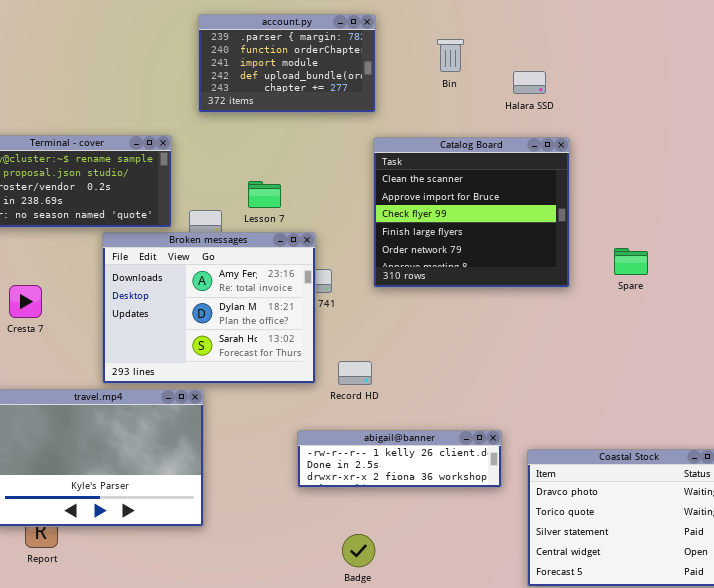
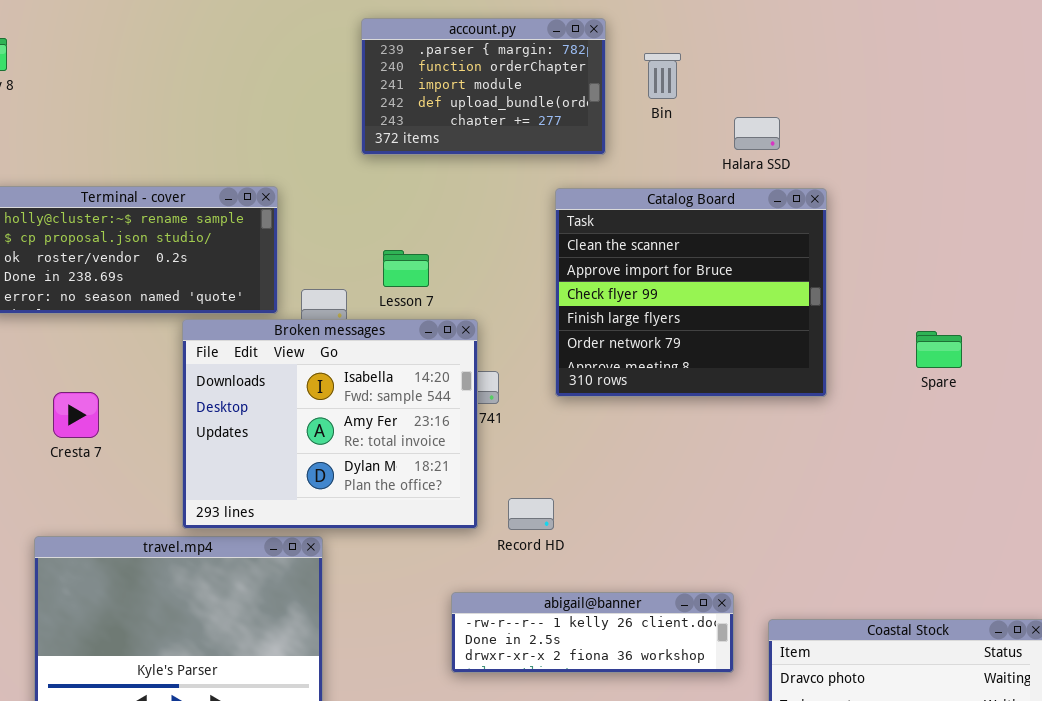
account.py: [198,14,376,113] -> [361,18,606,155], moved
Halara SSD: [513,71,546,94] -> [734,117,780,150], moved
Broken messages: [102,232,316,384] -> [182,319,478,529], scrolled up 1 row
Spare: [614,248,648,275] -> [916,331,962,368], moved

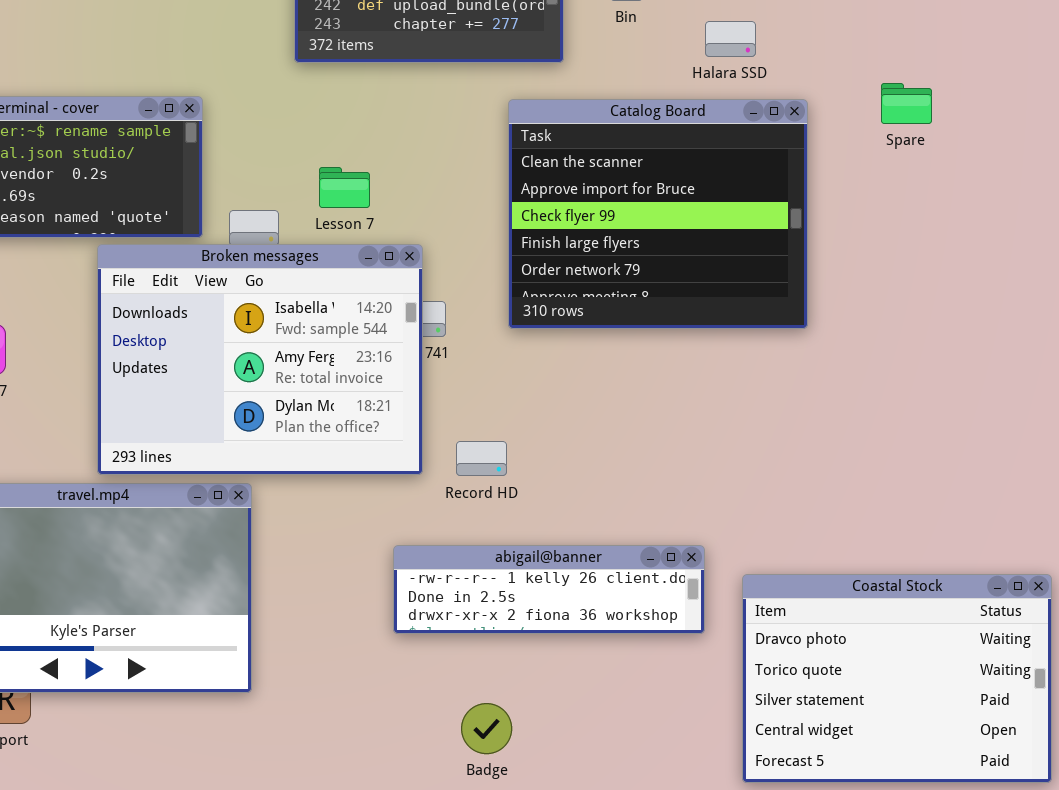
Spare: [916,331,962,368] -> [881,83,932,124], moved

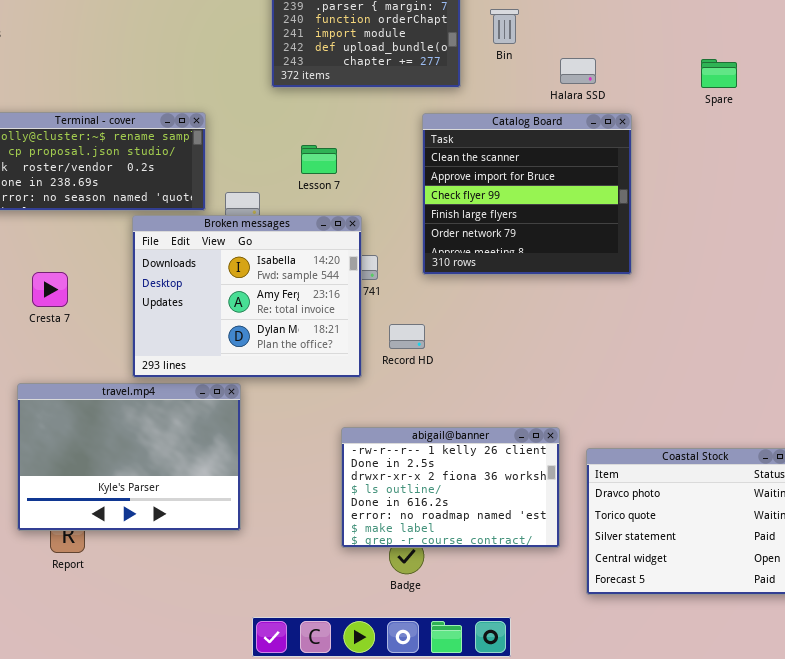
Spare: [881,83,932,124] -> [701,59,737,88], moved
Lesson 7: [319,167,370,208] -> [301,145,337,174], moved
Record HD: [456,441,507,476] -> [389,324,425,349], moved
abigail@banner: [393,545,705,634] -> [341,427,560,548], resized

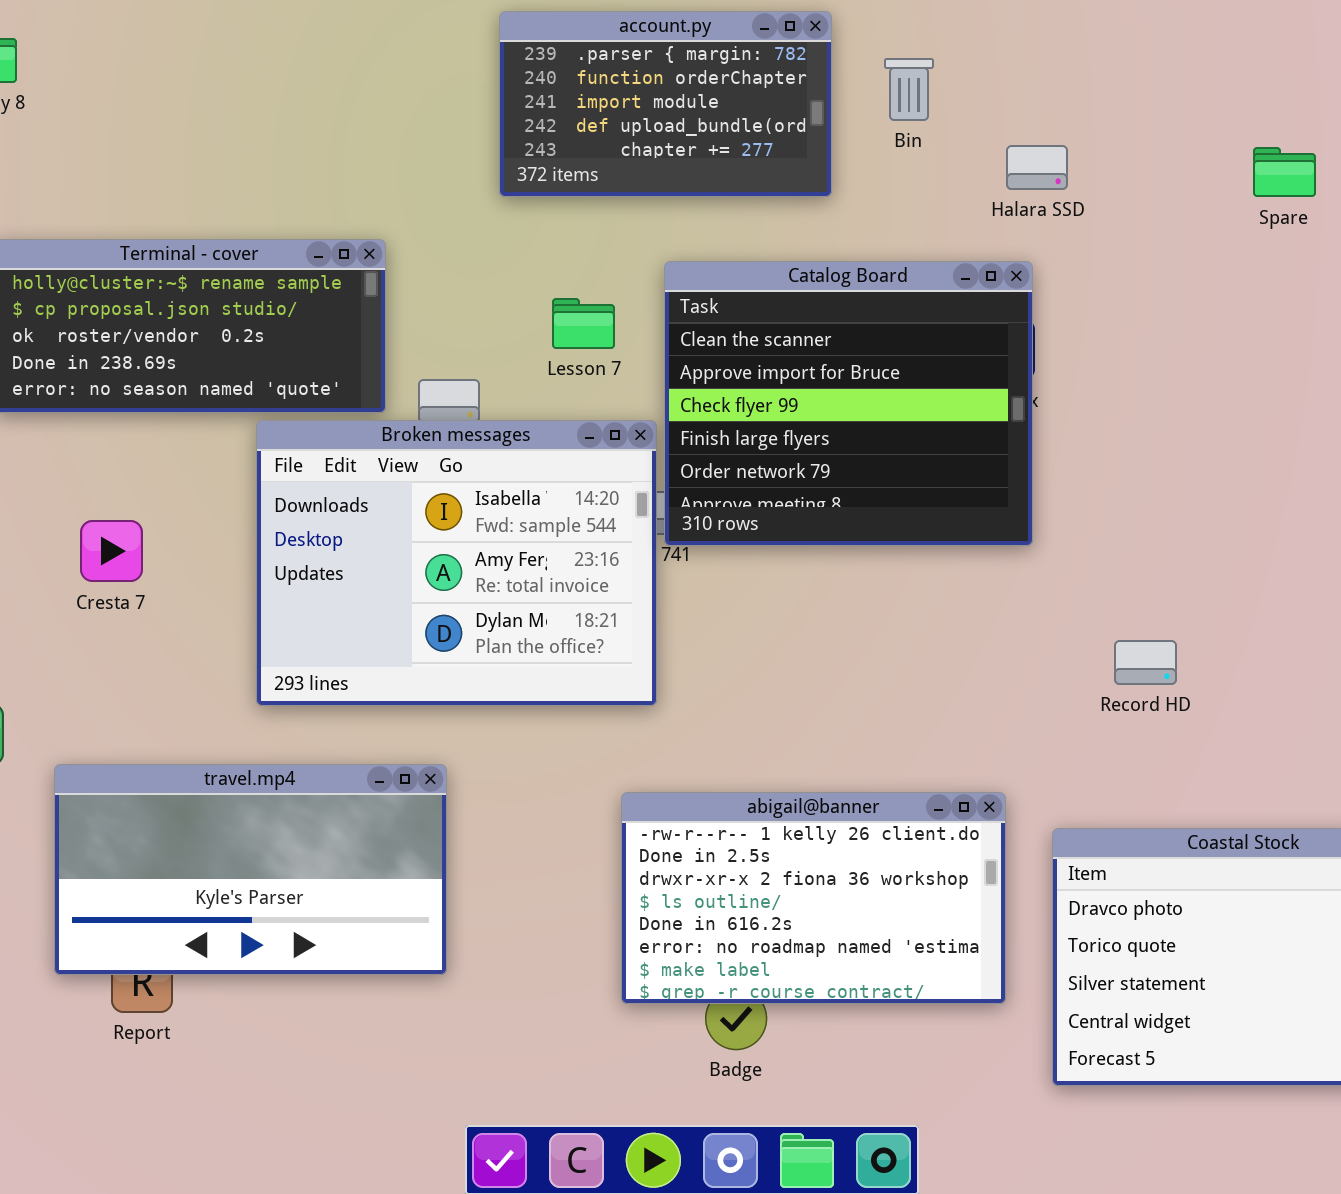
Catalog Board: [422,113,632,275] -> [664,261,1033,546], moved
Record HD: [389,324,425,349] -> [1114,640,1177,685], moved
travel.mp4: [17,383,241,531] -> [54,764,447,975], resized

